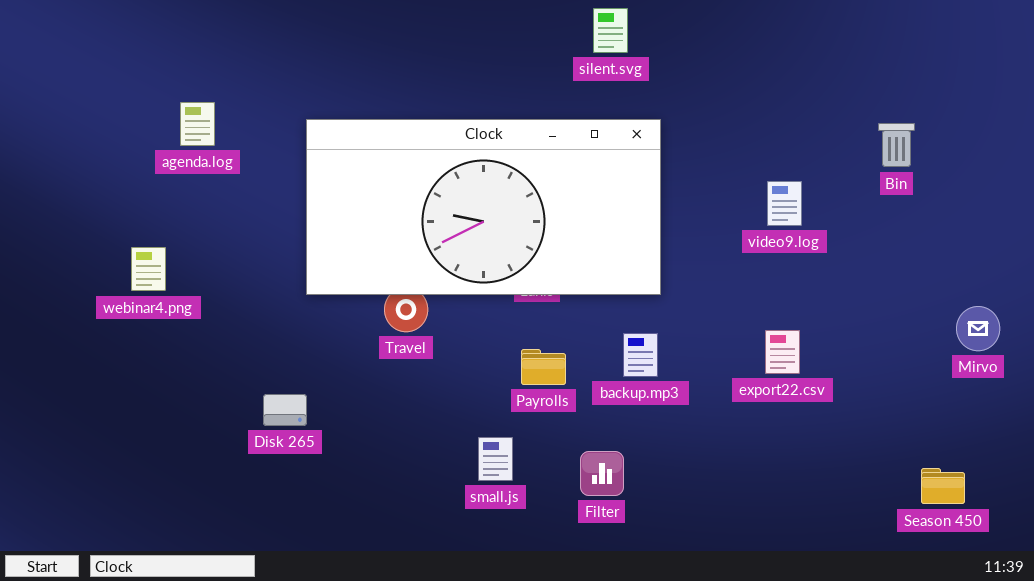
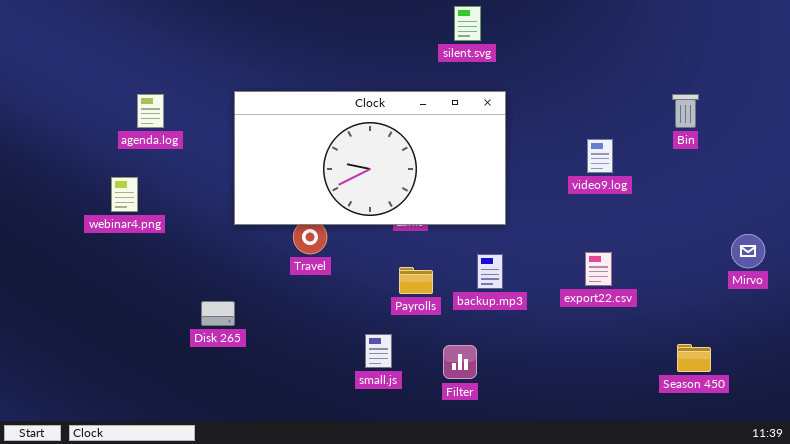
agenda.log: [180,102,215,146] -> [137,94,164,128], moved
webinar4.png: [131,247,166,291] -> [111,177,138,212], moved
Season 450: [921,468,965,504] -> [677,344,711,372], moved

